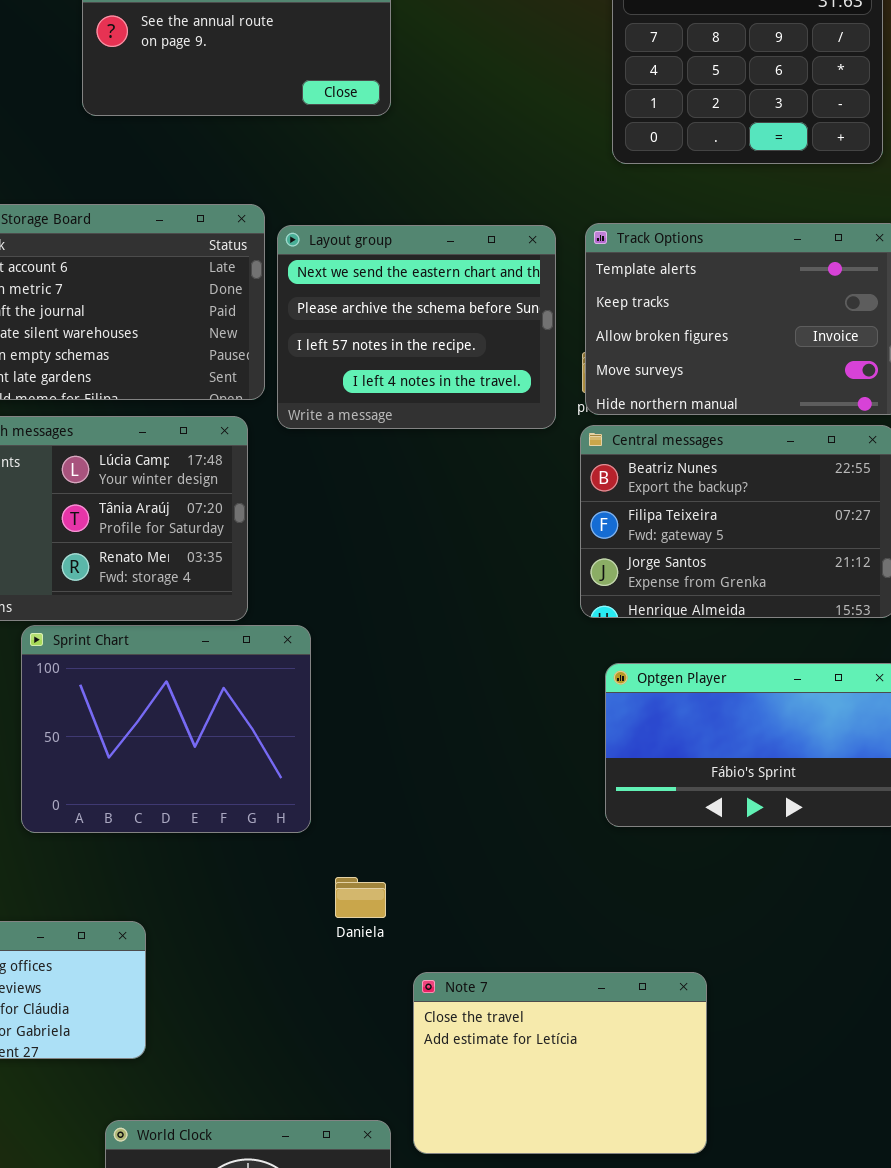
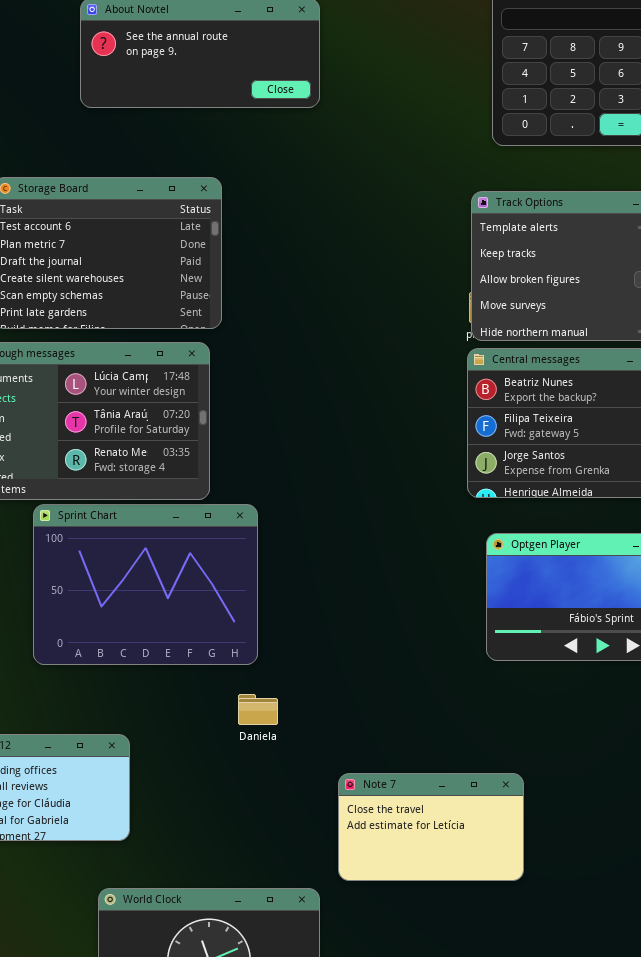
Layout group: [277,225,556,429] -> none, closed
Daniela: [335,877,386,918] -> [238,694,278,725], moved
Note 7: [413,972,707,1154] -> [338,773,524,881], resized

